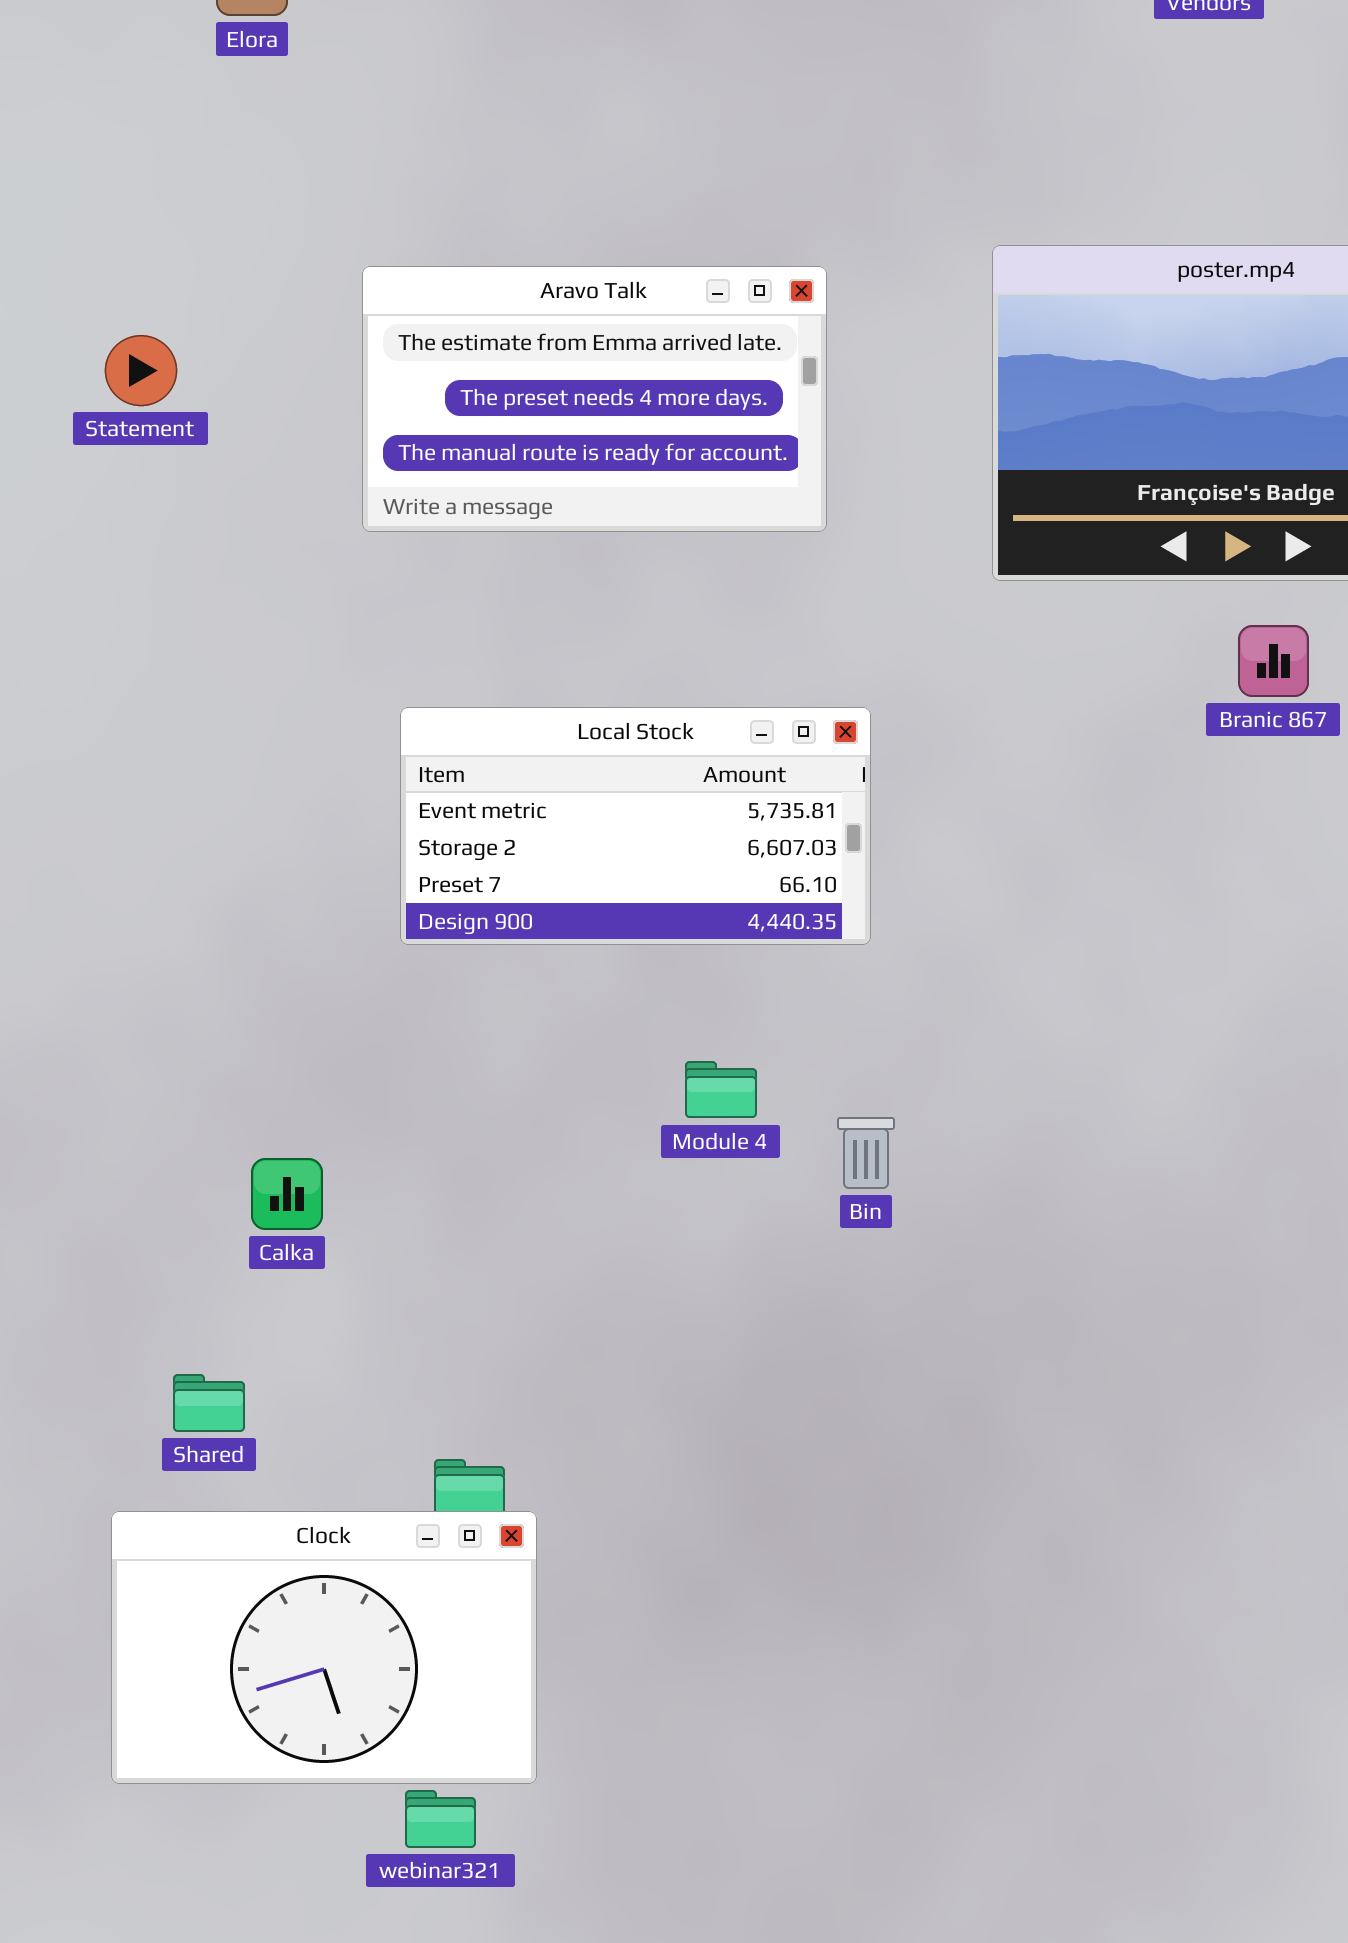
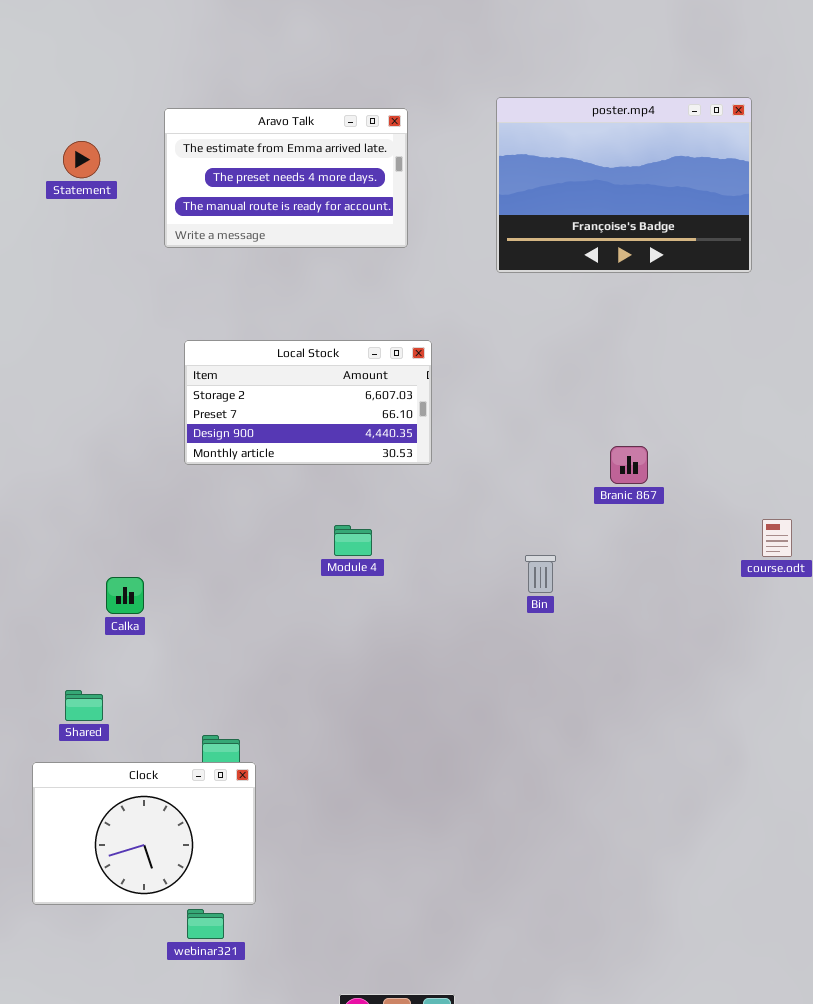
Statement: [105,335,177,406] -> [63,141,100,178], moved
Branic 867: [1238,625,1309,697] -> [610,446,648,484], moved
Local Stock: [400,707,871,945] -> [184,340,432,465], scrolled down 1 row
Bin: [837,1117,895,1189] -> [525,555,556,593], moved

